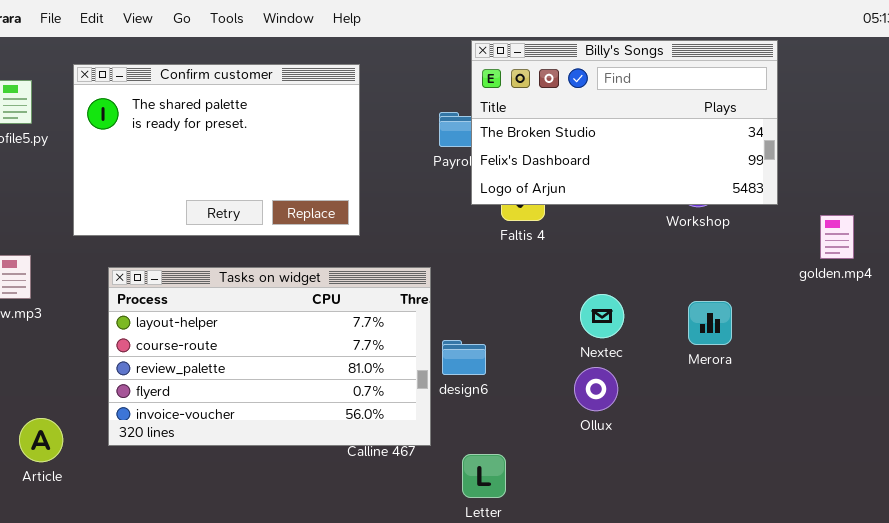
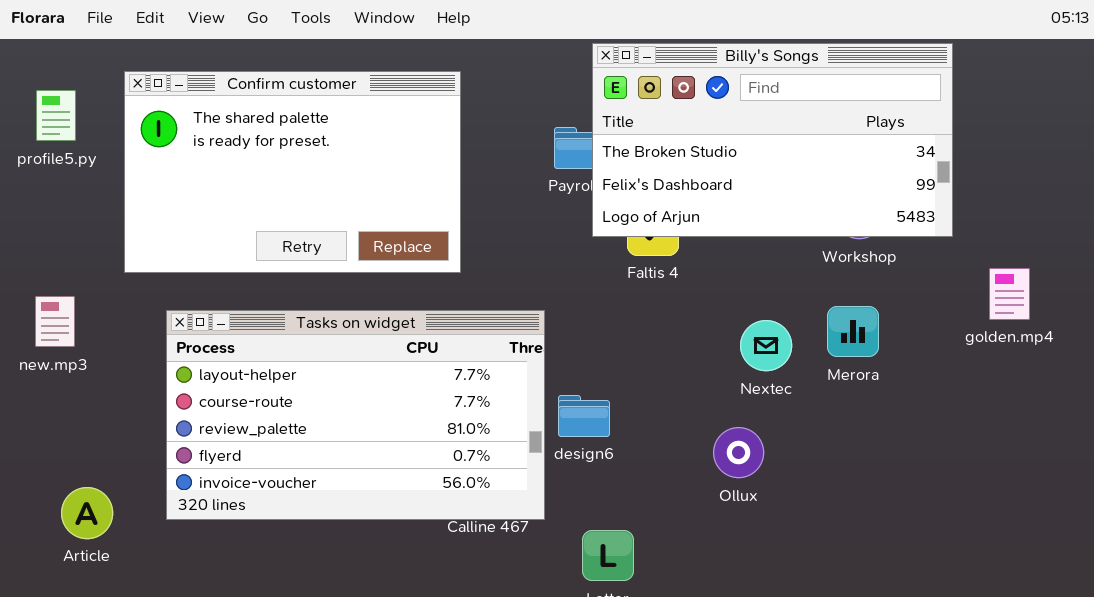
golden.mp4: [820,215,854,259] -> [989,268,1030,320], moved
Nextec: [580,294,624,338] -> [740,320,792,371], moved
Merora: [688,301,732,345] -> [827,306,879,357], moved

